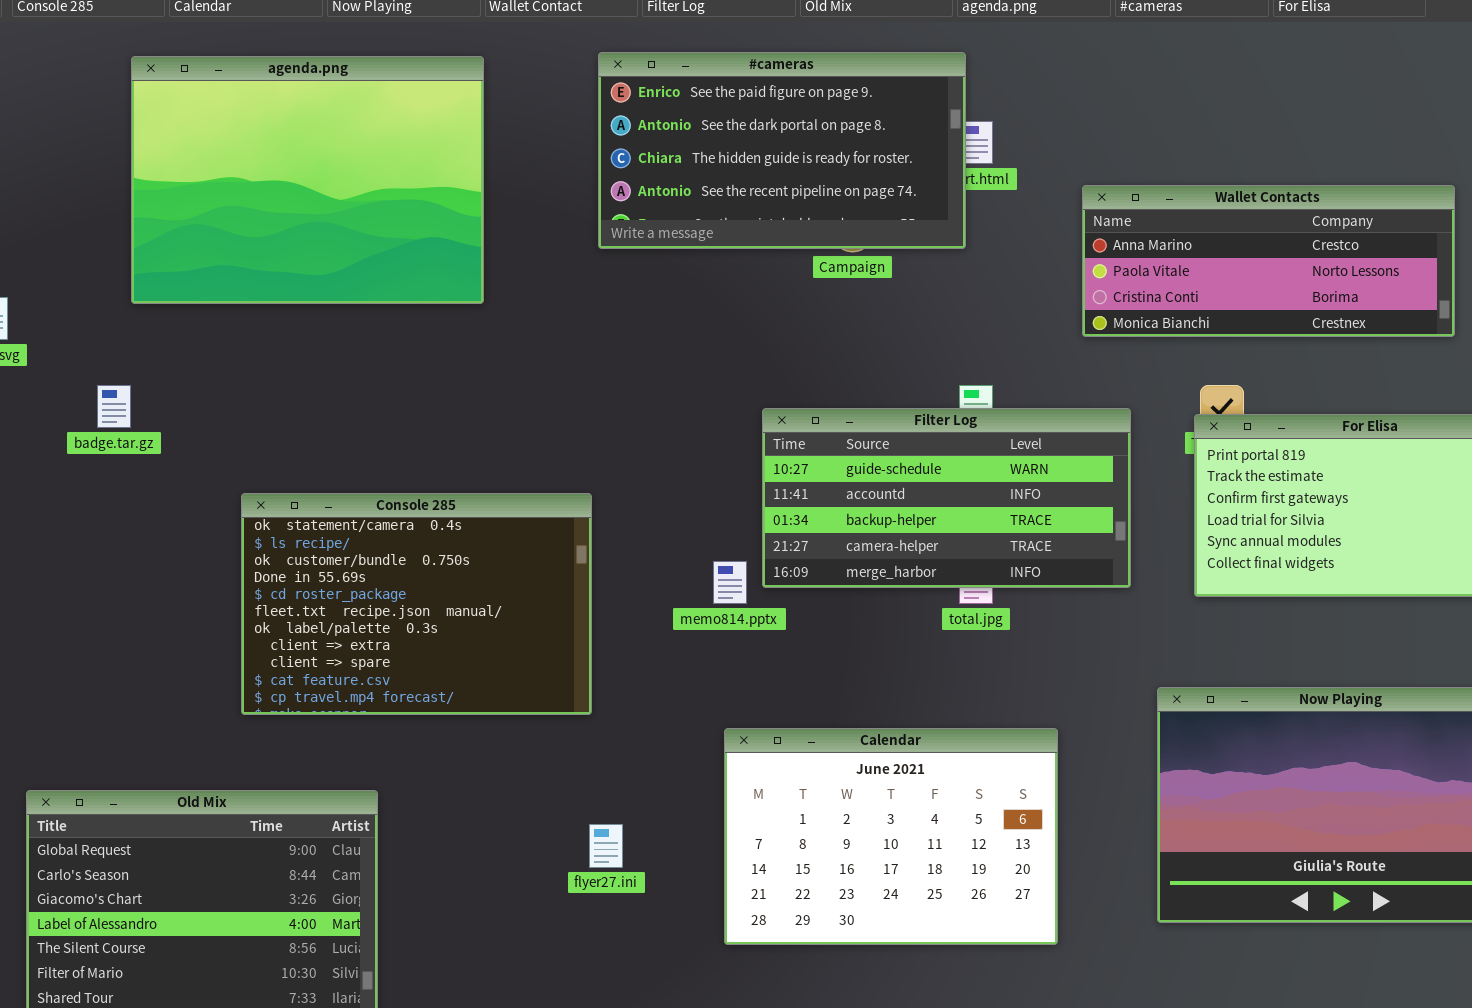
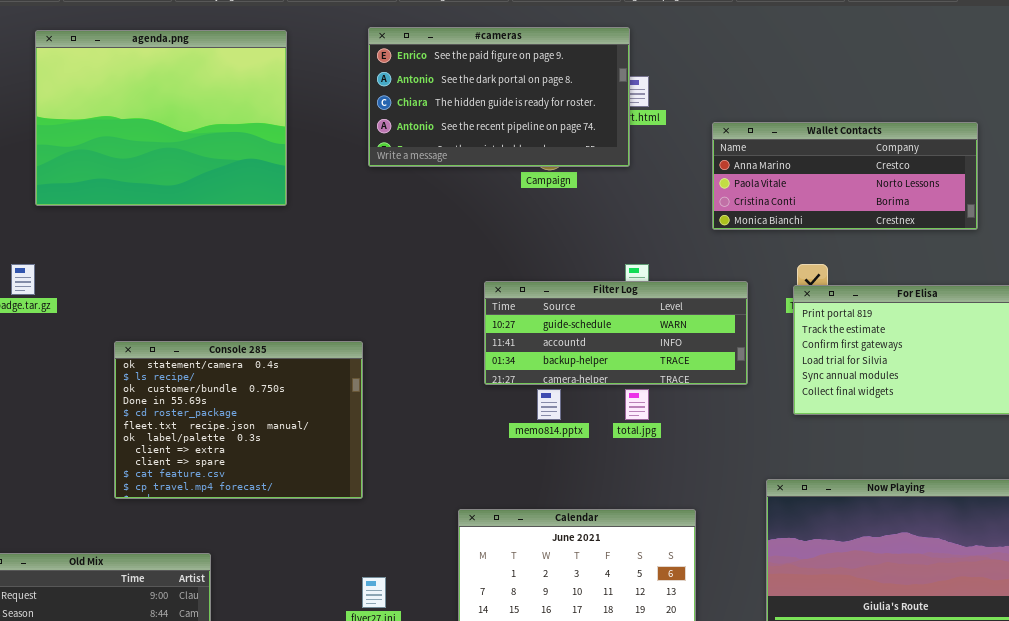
Filter Log: [762,408,1131,588] -> [484,281,748,385], resized
memo814.pptx: [713,561,747,604] -> [537,389,561,420], moved

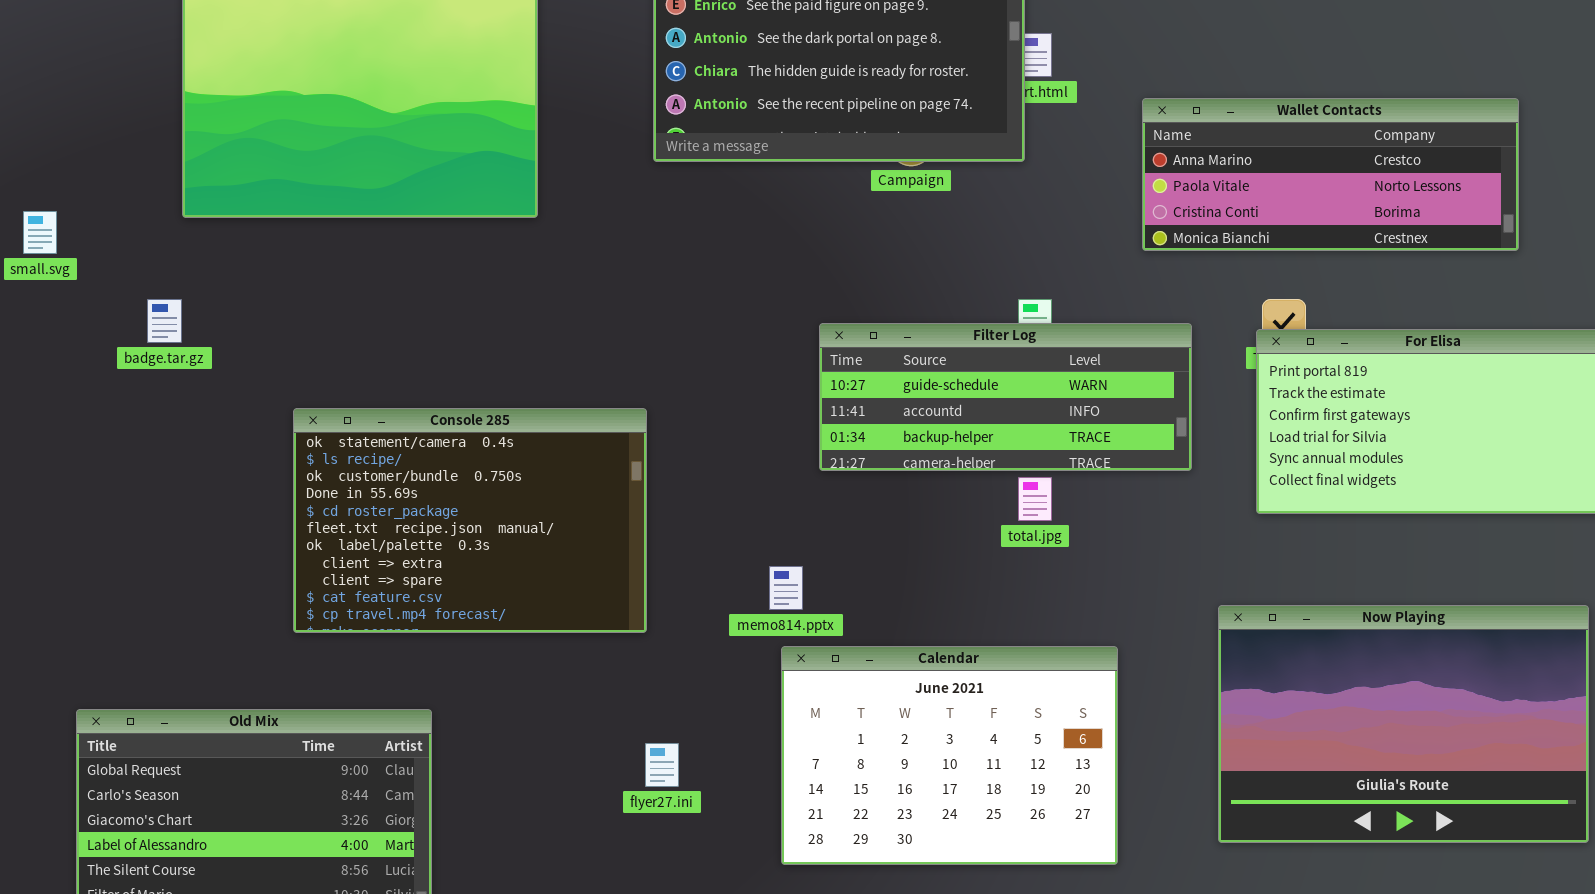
memo814.pptx: [537,389,561,420] -> [769,566,803,610], moved

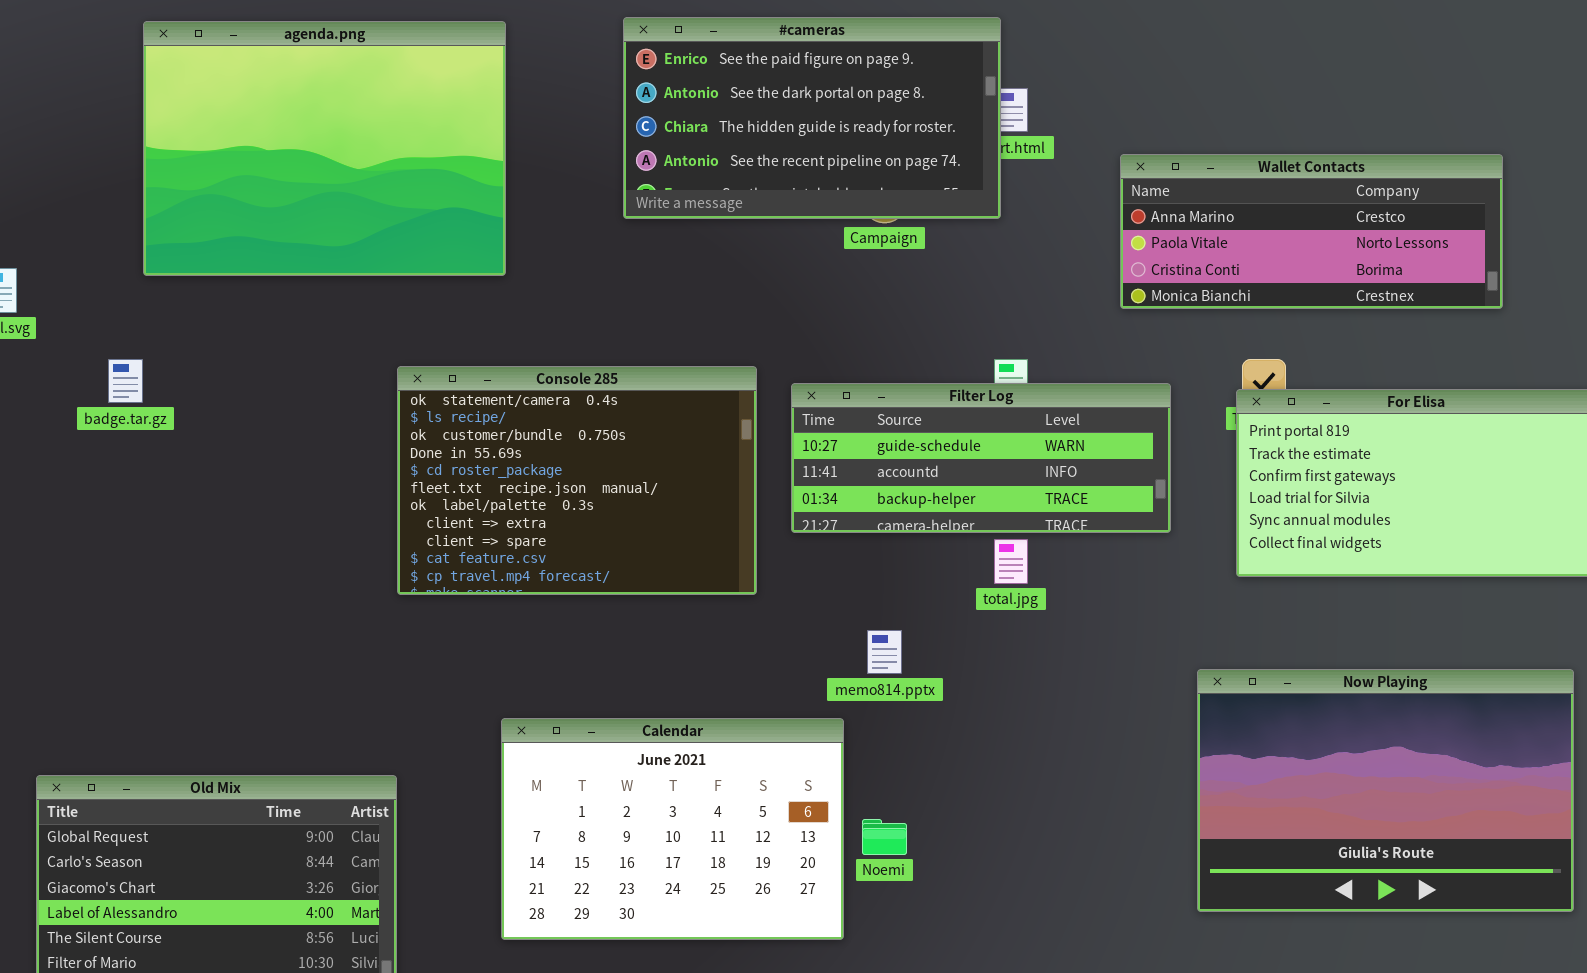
Console 285: [293,408,647,633] -> [397,366,757,595], moved
memo814.pptx: [769,566,803,610] -> [867,630,902,674], moved
Calendar: [781,646,1118,865] -> [501,718,844,940], moved

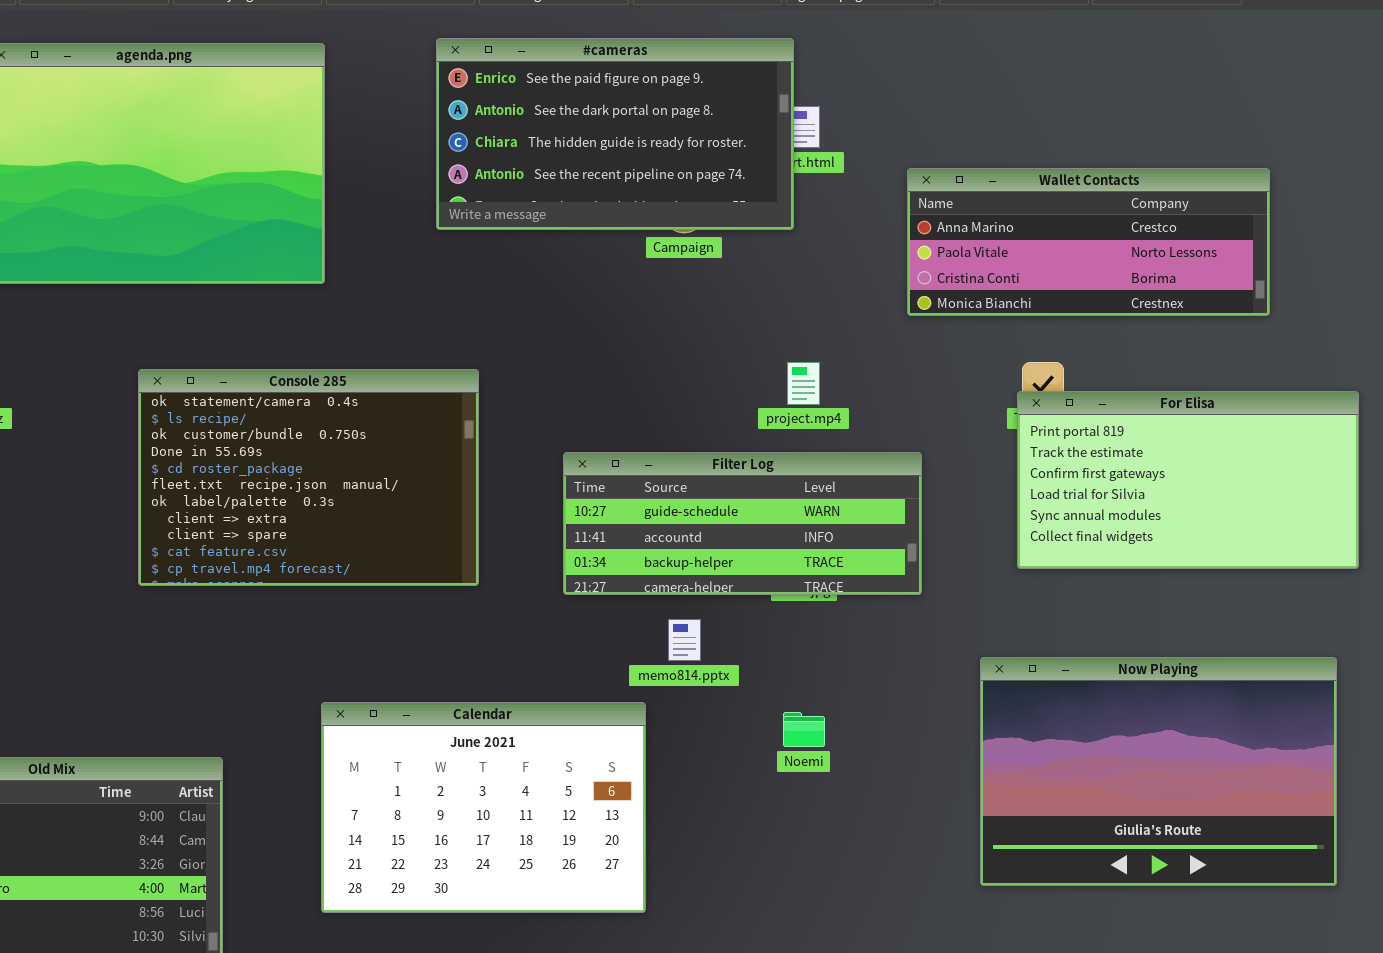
Console 285: [397,366,757,595] -> [138,369,479,586], moved
Filter Log: [791,383,1171,533] -> [563,452,922,595], moved
Noemi: [862,819,907,855] -> [783,712,825,747], moved

